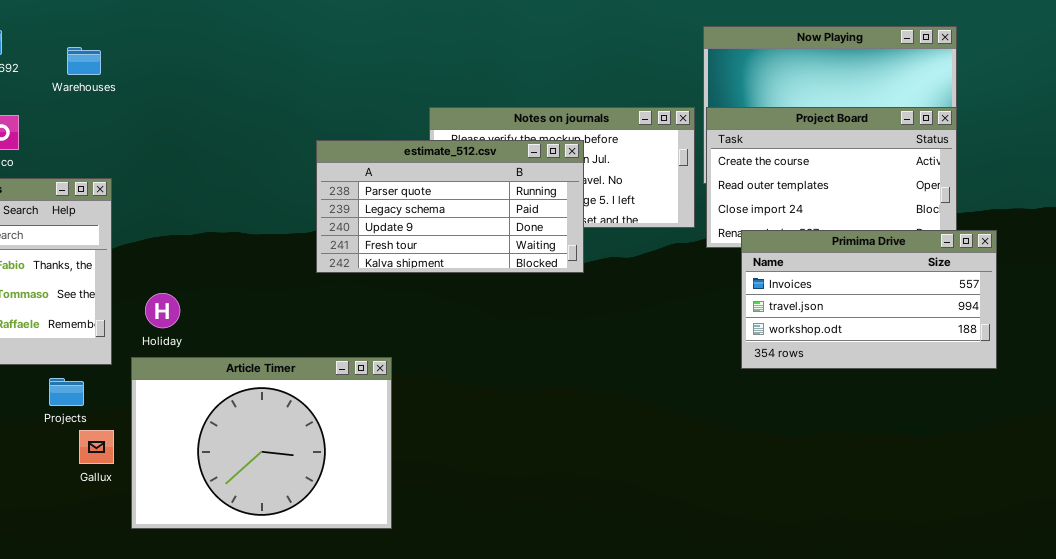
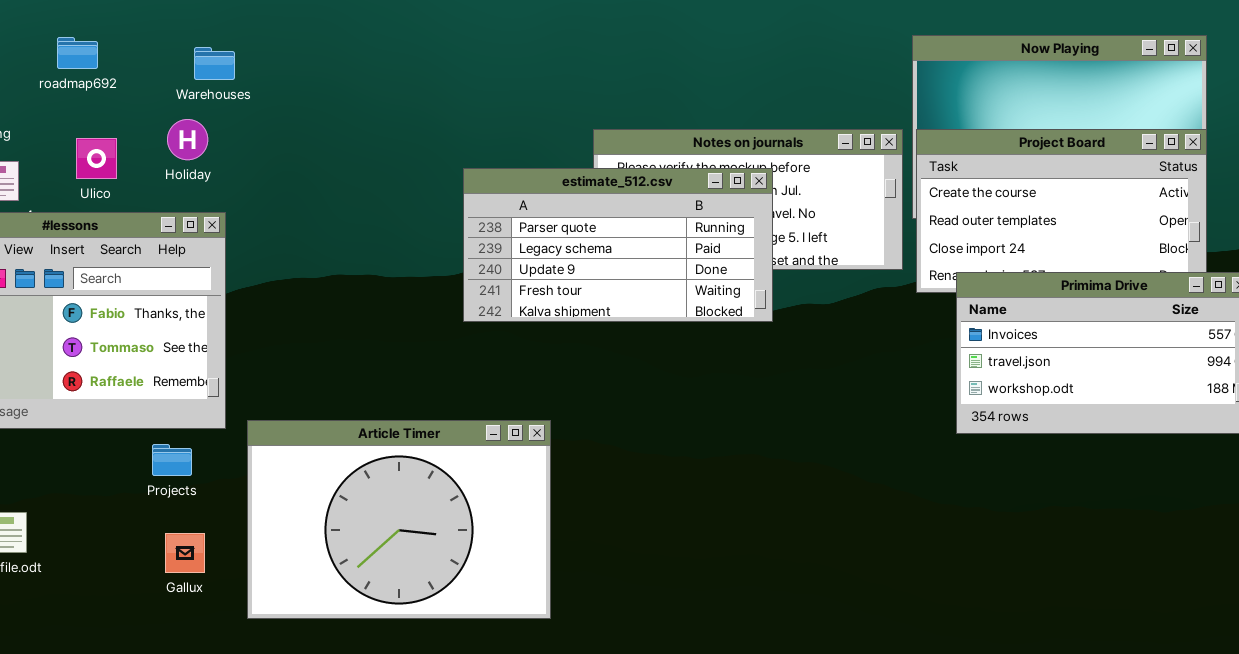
Warehouses: [67,47,101,75] -> [194,47,235,80], moved
Holiday: [145,293,180,328] -> [167,119,208,160], moved
Gallux: [79,430,114,464] -> [165,533,205,573], moved

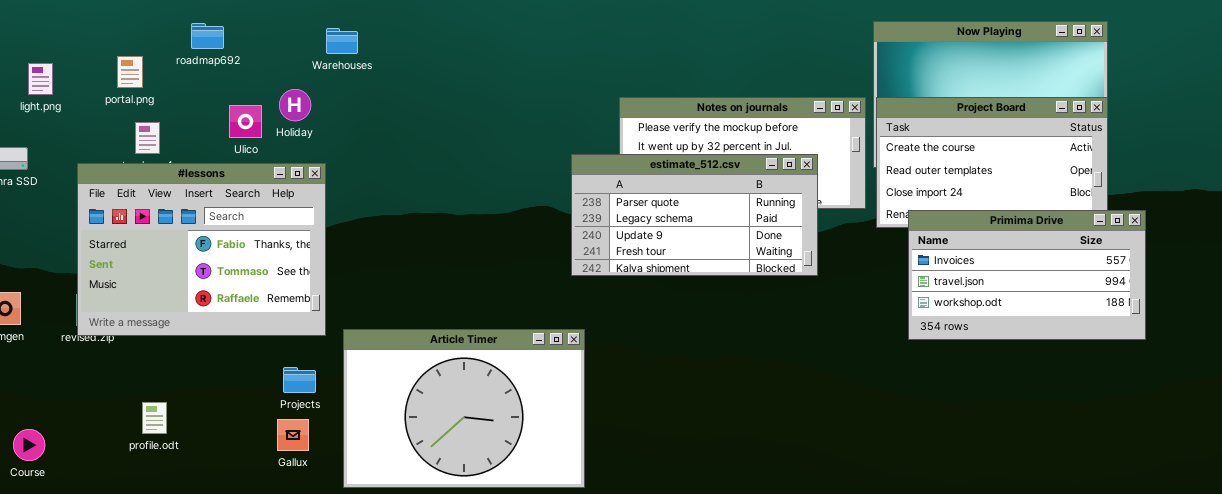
Warehouses: [194,47,235,80] -> [326,28,358,54], moved
Ulico: [76,138,117,179] -> [229,105,262,138], moved
estimate_512.csv: [463,168,773,322] -> [571,154,818,276], moved
Projects: [152,444,192,476] -> [283,367,316,393], moved

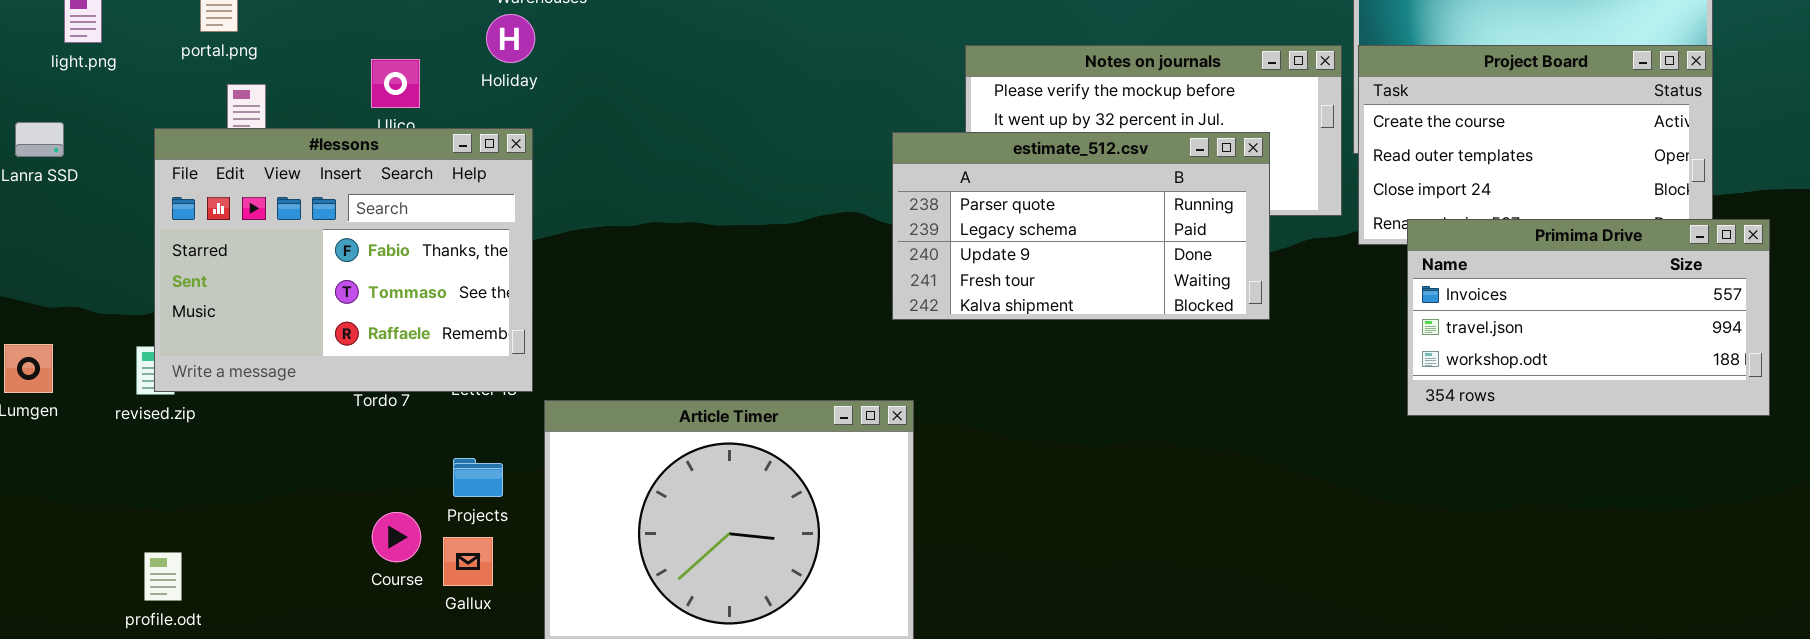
Holiday: [279,89,311,121] -> [486,14,535,63], moved
#lessons: [77,163,326,336] -> [154,128,533,392], moved
profile.odt: [142,402,167,434] -> [144,552,182,601], moved
Course: [13,429,45,461] -> [372,512,421,562], moved

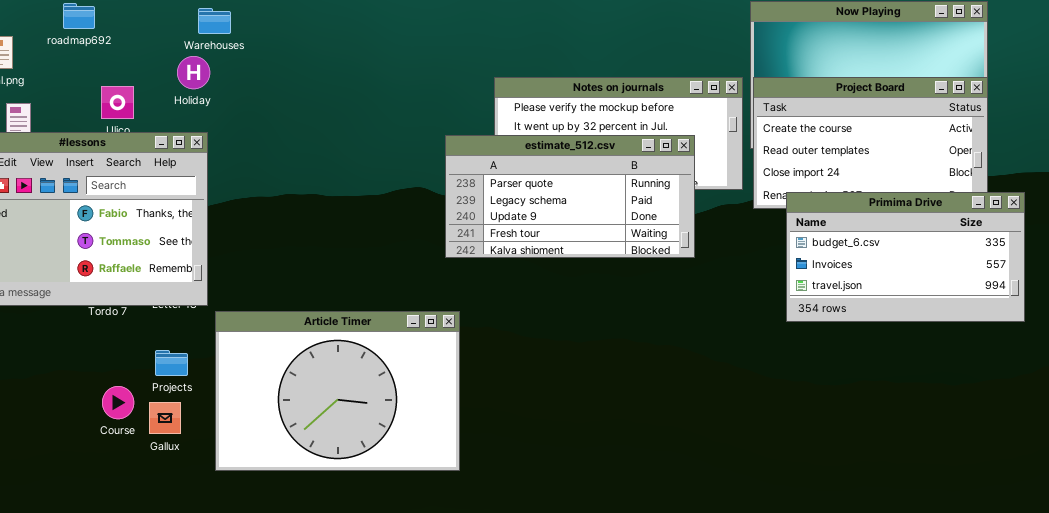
Primima Drive: [1407,219,1770,416] -> [786,192,1025,322], scrolled up 1 row

